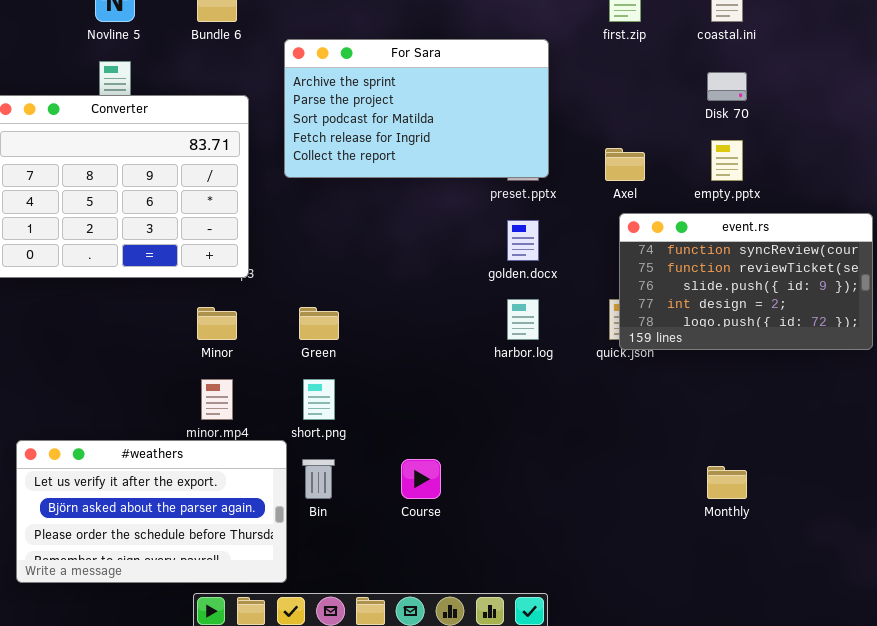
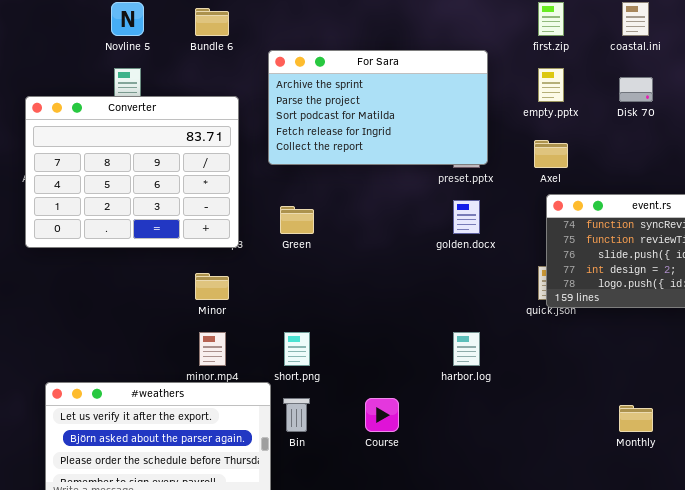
empty.pptx: [711,140,743,181] -> [538,68,564,102], moved
harbor.log: [507,299,539,340] -> [453,332,480,366], moved
Green: [299,307,339,340] -> [280,206,314,234], moved

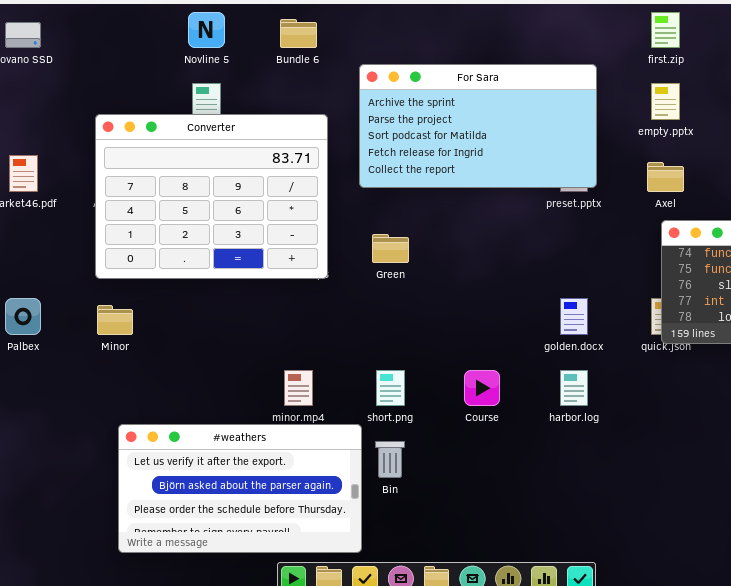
golden.docx: [453,200,480,234] -> [560,298,588,335], moved
Minor: [195,273,229,300] -> [97,305,133,335], moved
Course: [365,398,399,432] -> [464,370,500,406], moved

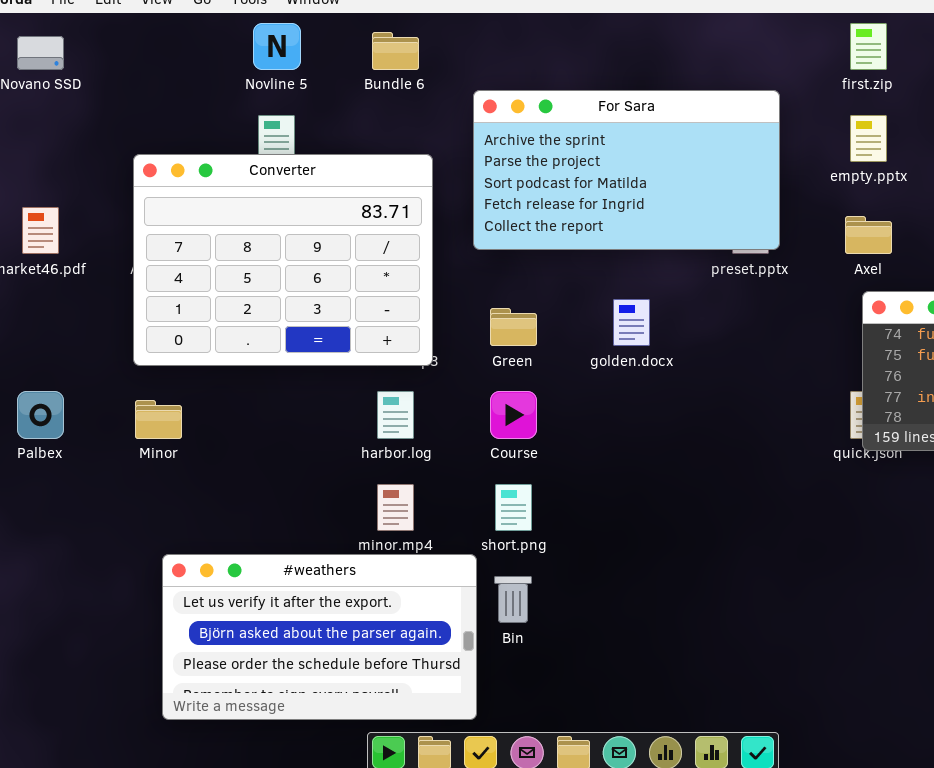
golden.docx: [560,298,588,335] -> [613,299,650,346], moved
Course: [464,370,500,406] -> [490,391,537,439], moved
harbor.log: [560,370,588,406] -> [377,391,414,439], moved

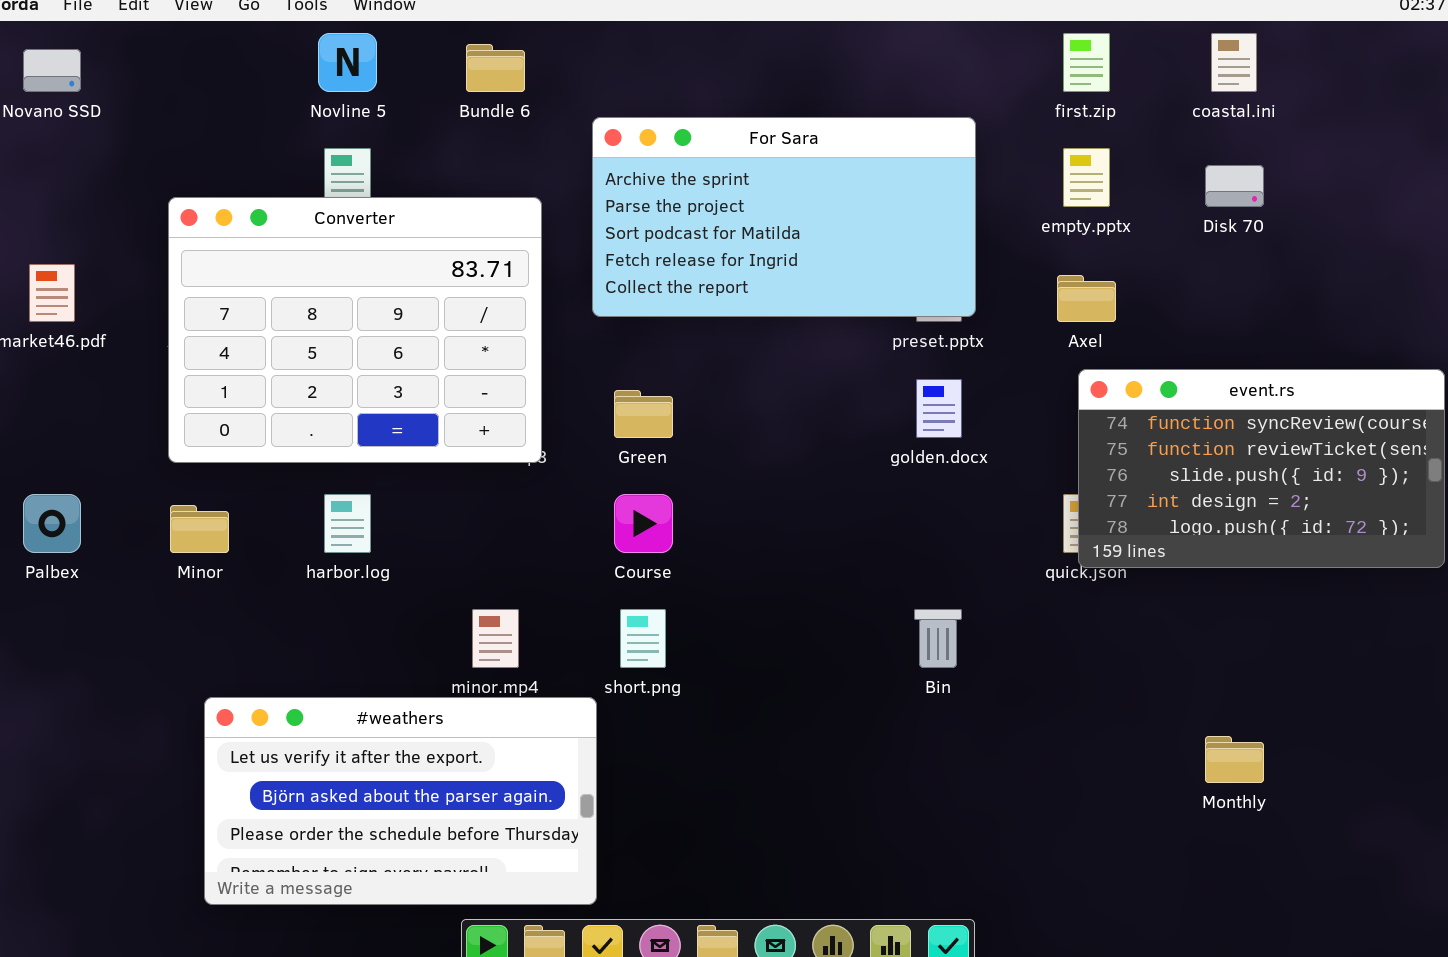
golden.docx: [613,299,650,346] -> [916,379,962,438], moved
harbor.log: [377,391,414,439] -> [324,494,371,553], moved
Bin: [494,576,532,623] -> [914,609,962,668], moved

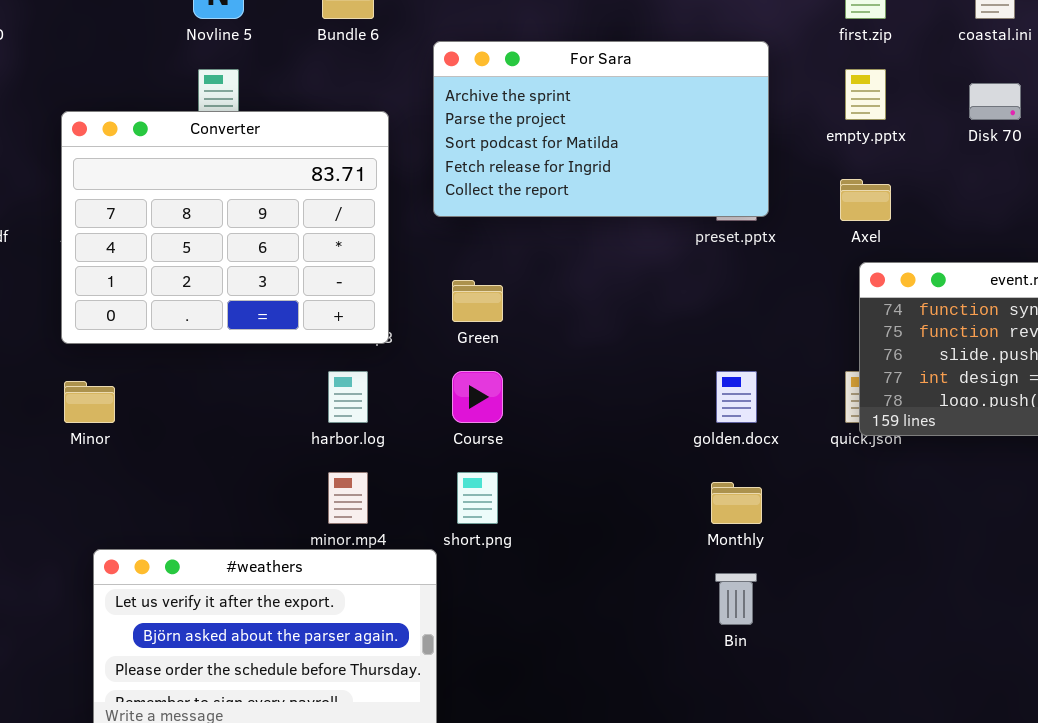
golden.docx: [916,379,962,438] -> [716,371,757,423], moved
harbor.log: [324,494,371,553] -> [328,371,368,423], moved
Bin: [914,609,962,668] -> [715,573,757,625], moved
Monthly: [1205,736,1264,783] -> [711,482,762,524], moved

